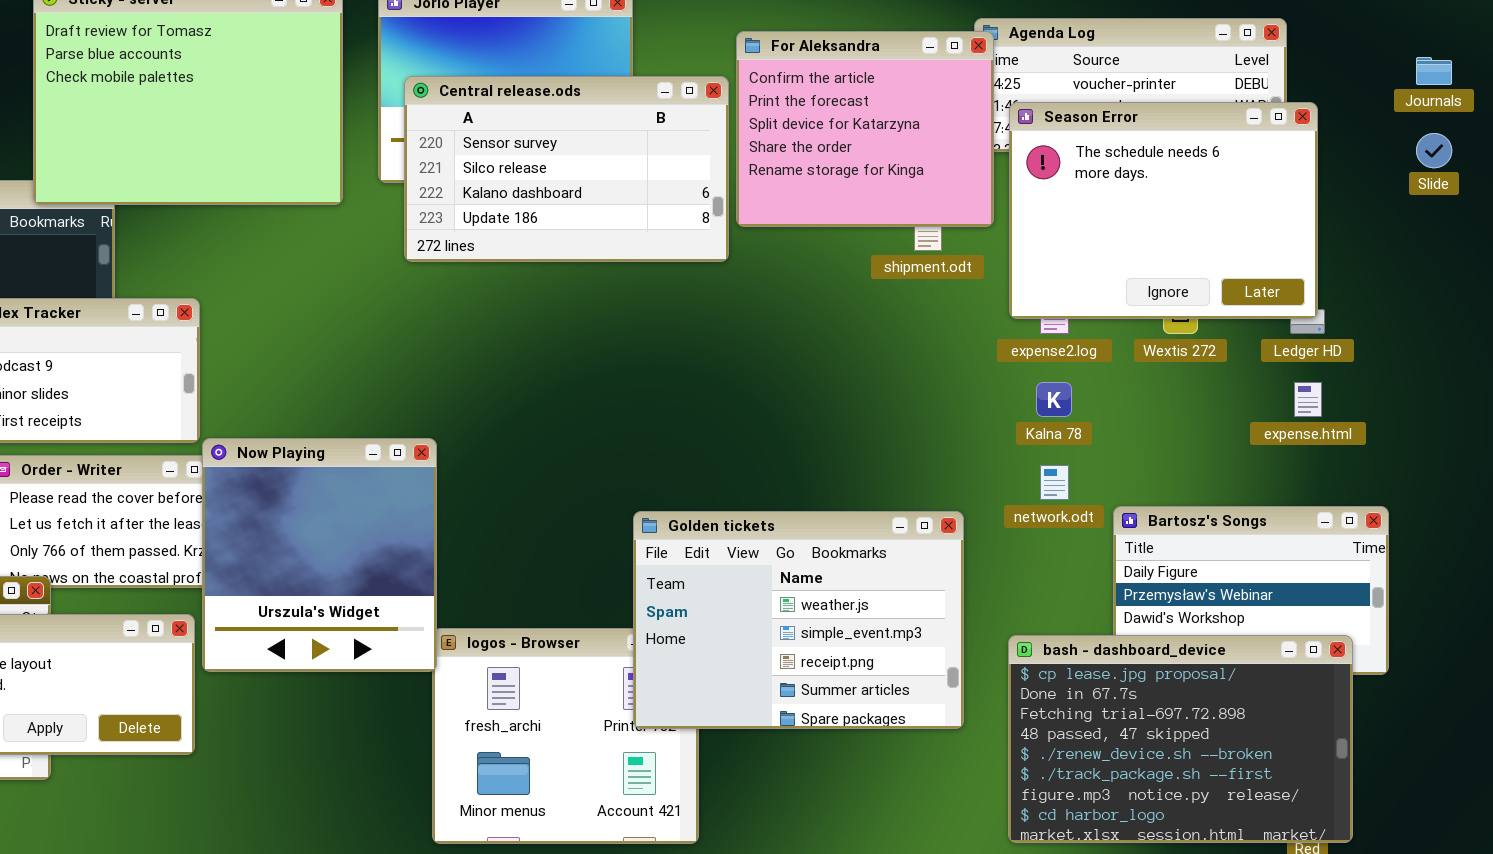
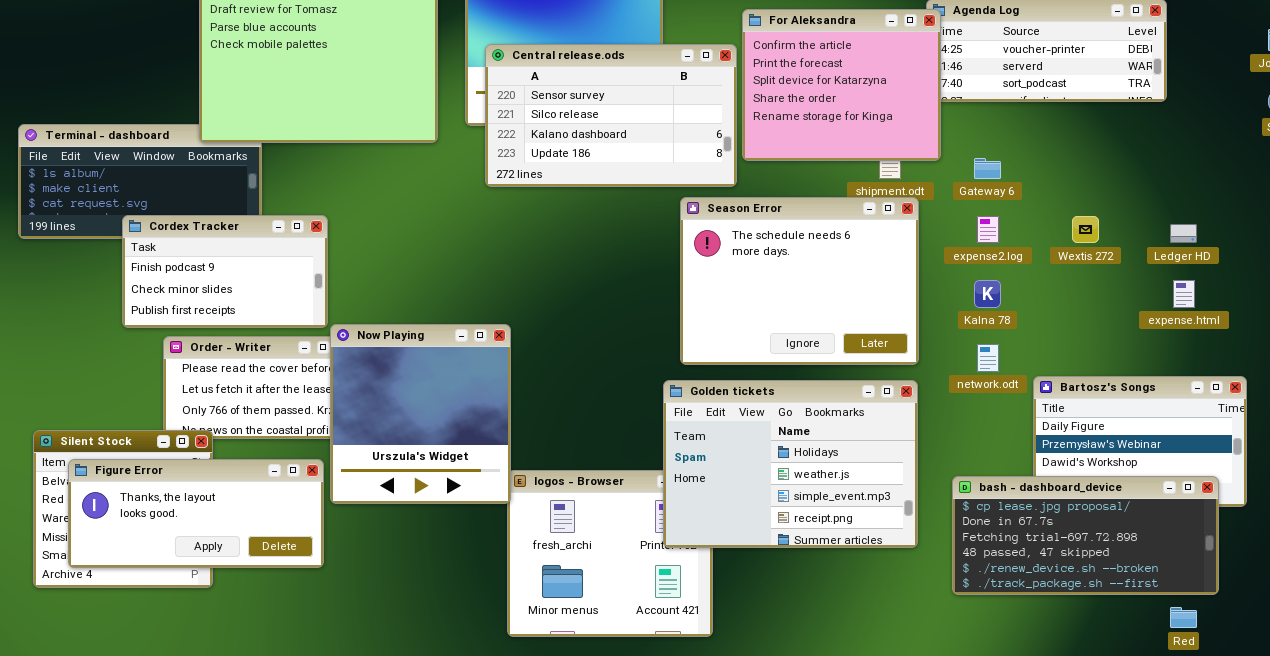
Season Error: [1009,102,1318,319] -> [680,197,919,365], moved
Golden tickets: [633,511,964,729] -> [663,380,918,548], scrolled up 1 row
bash - dashboard_device: [1008,635,1353,843] -> [952,476,1219,595], resized

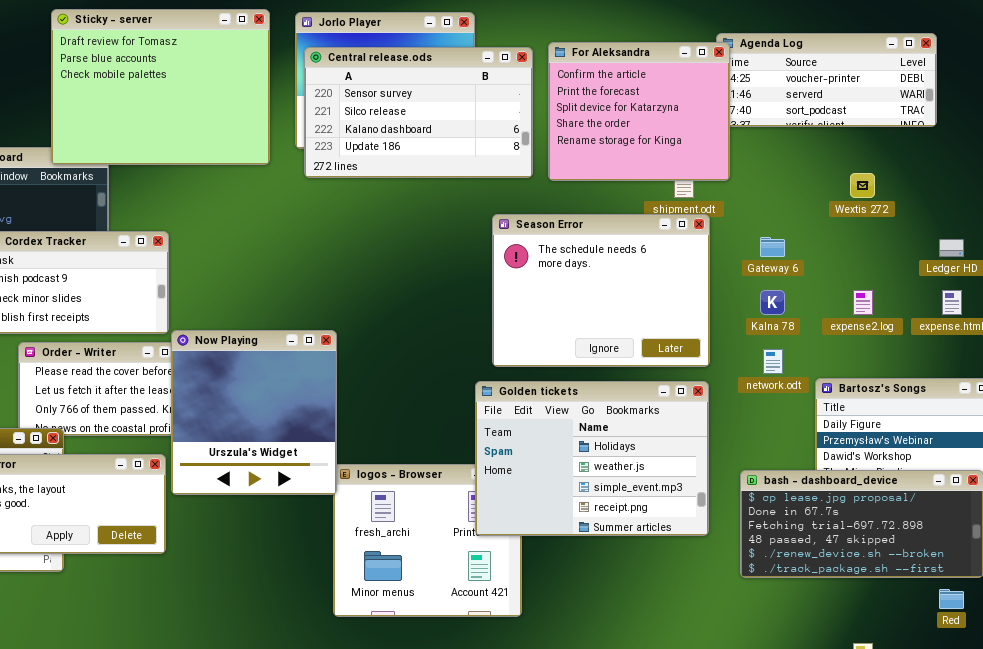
Central release.ods: [485,44,737,187] -> [304,47,533,178], moved
Gateway 6: [974,158,1001,179] -> [760,237,785,257], moved
expense2.log: [977,216,999,243] -> [853,290,873,315], moved
Wextis 272: [1072,216,1099,243] -> [850,173,875,198], moved

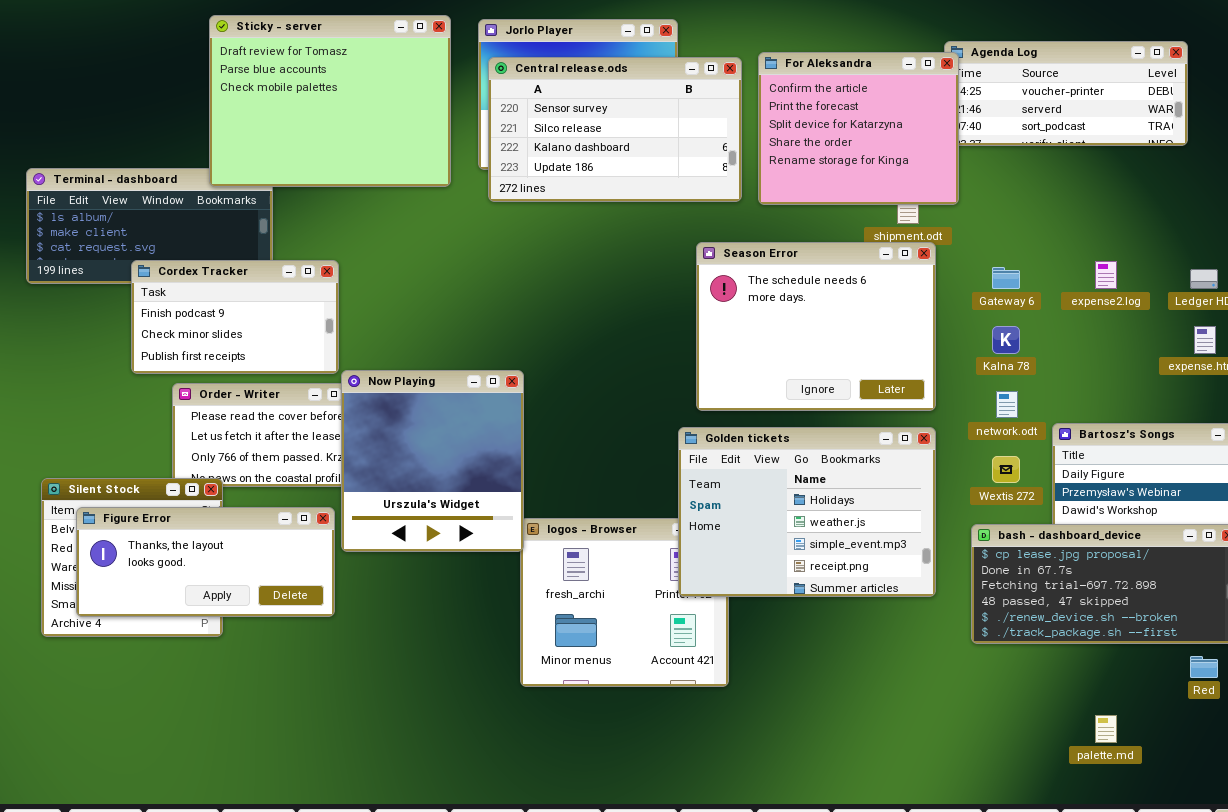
Wextis 272: [850,173,875,198] -> [992,456,1020,483], moved
expense2.log: [853,290,873,315] -> [1095,261,1117,289], moved

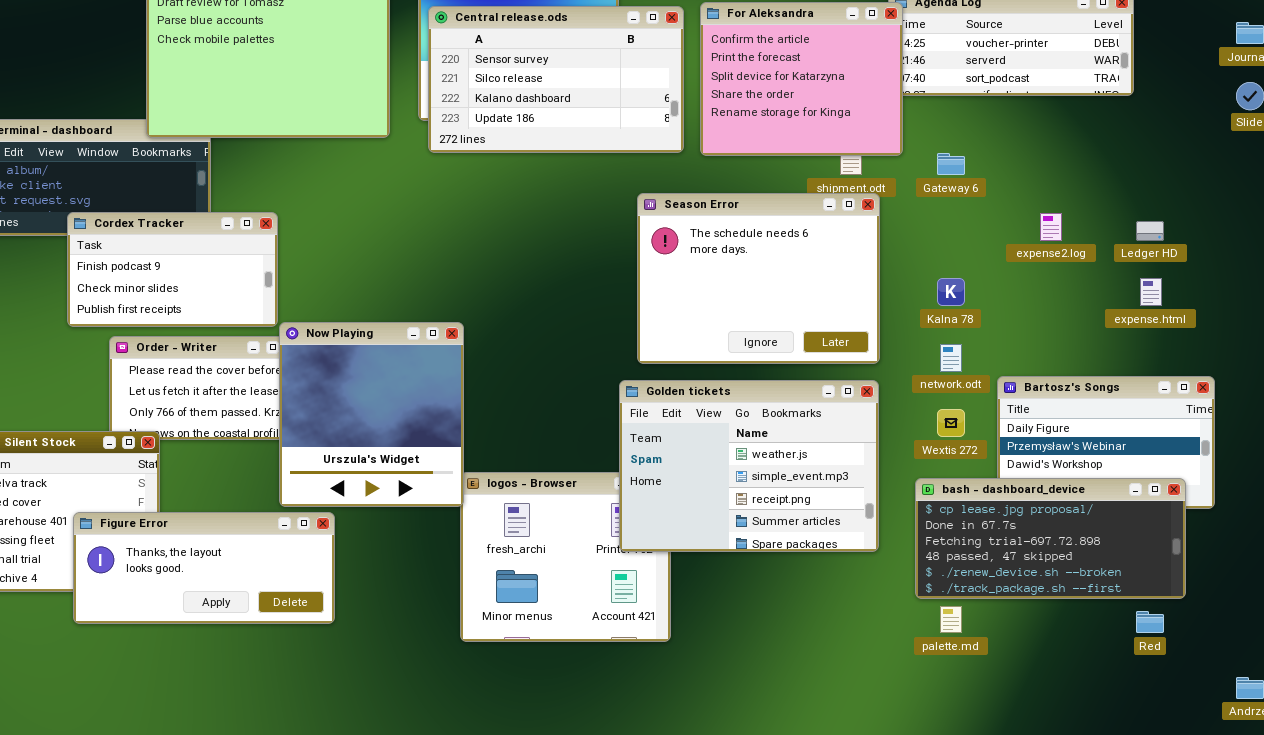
Gateway 6: [992,267,1020,289] -> [937,153,965,175], moved
Golden tickets: [678,427,936,597] -> [619,380,879,552], scrolled down 1 row
Figure Error: [76,507,335,617] -> [73,512,335,624], moved
palette.md: [1095,715,1117,743] -> [940,606,962,633], moved

